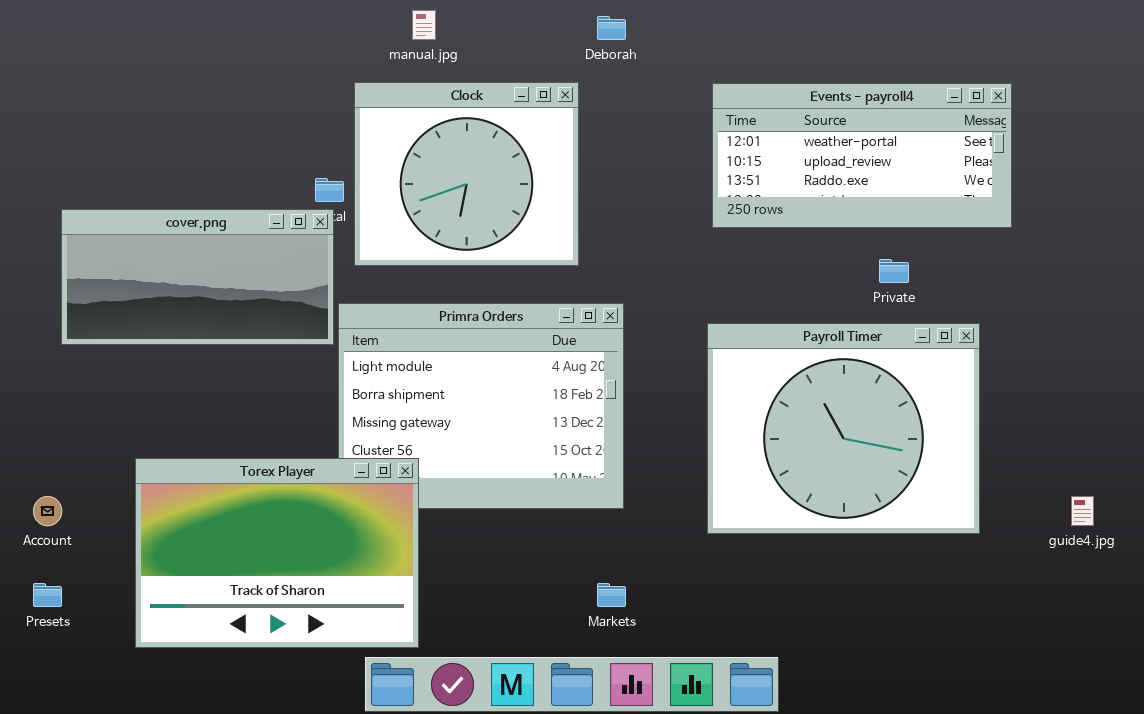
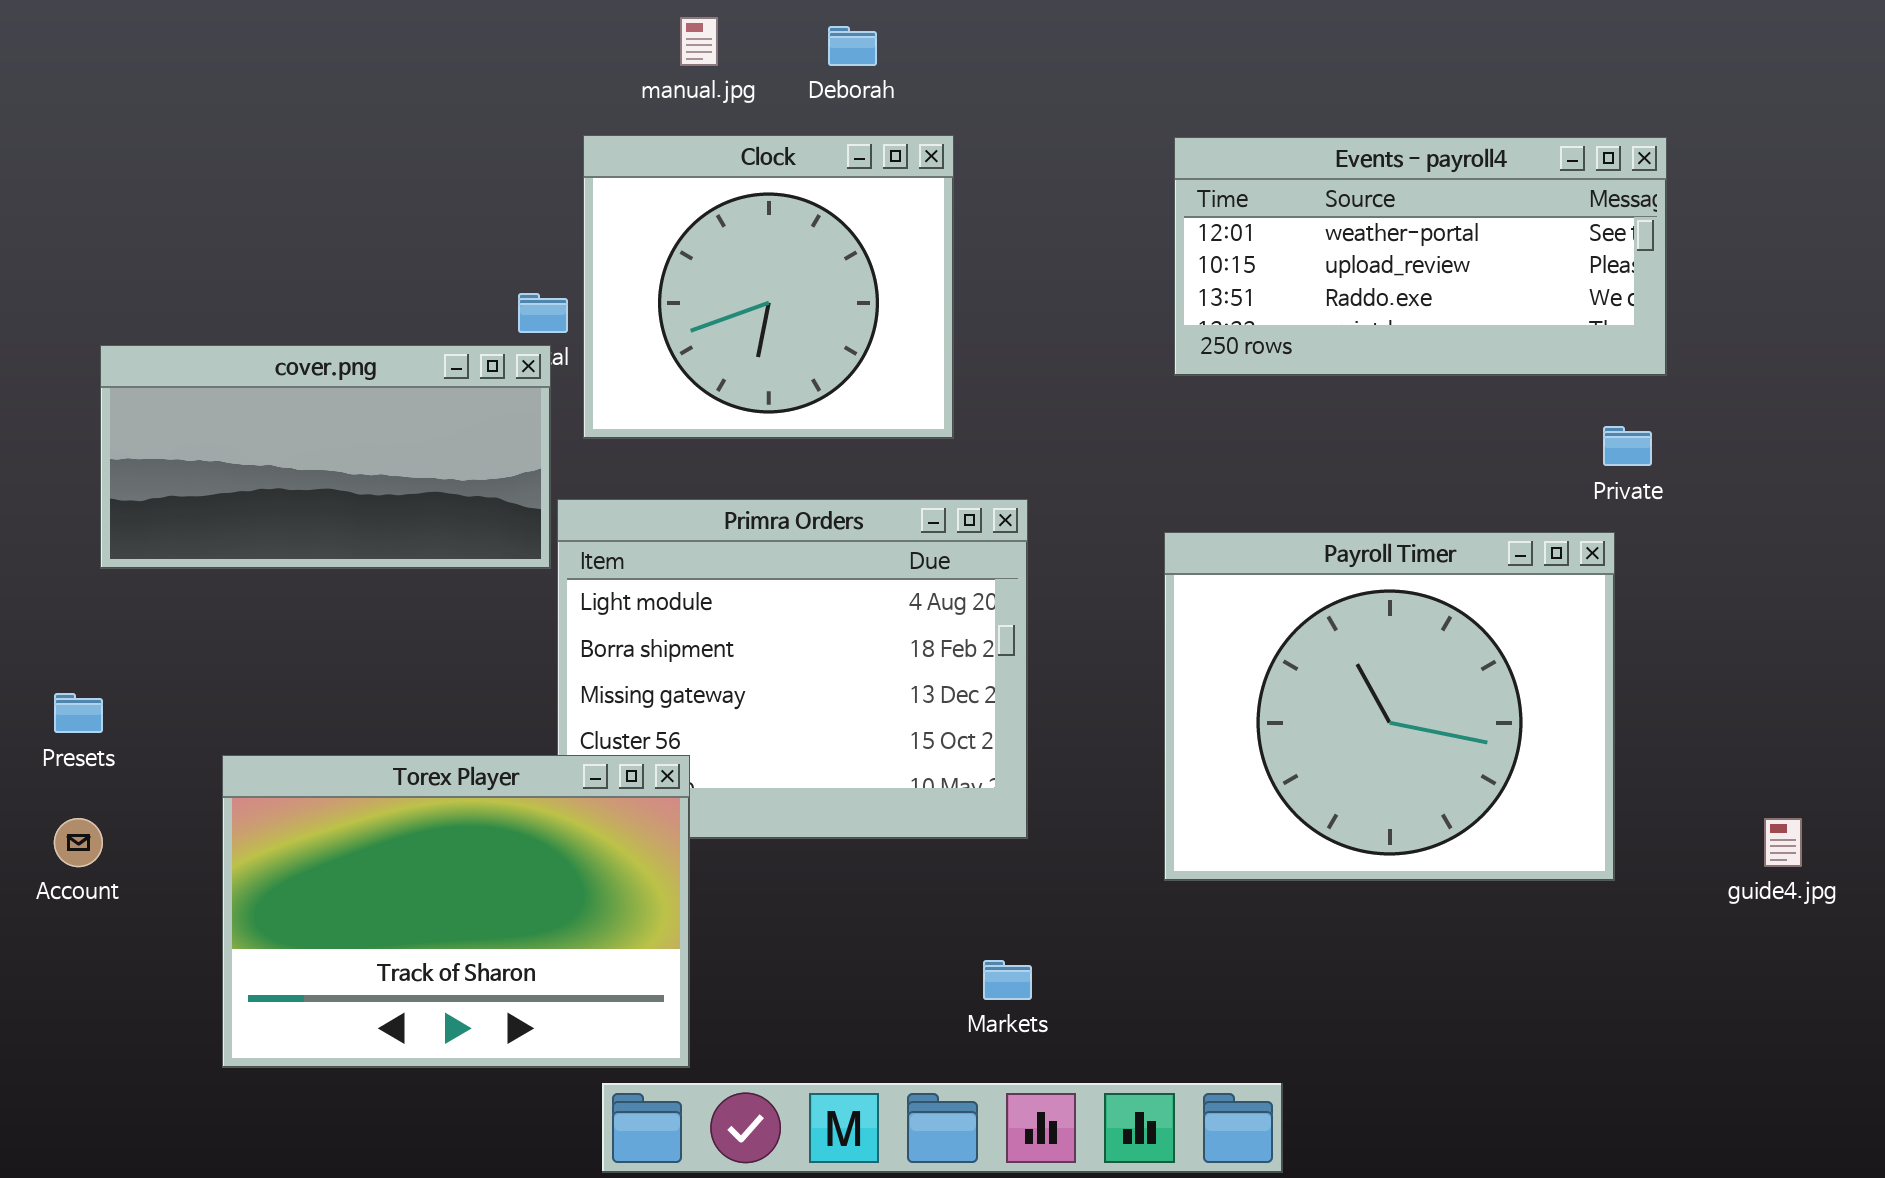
Deborah: [597,16,626,40] -> [828,26,877,66], moved
Private: [879,259,909,283] -> [1603,426,1652,466], moved
Presets: [33,583,62,607] -> [54,693,103,733], moved

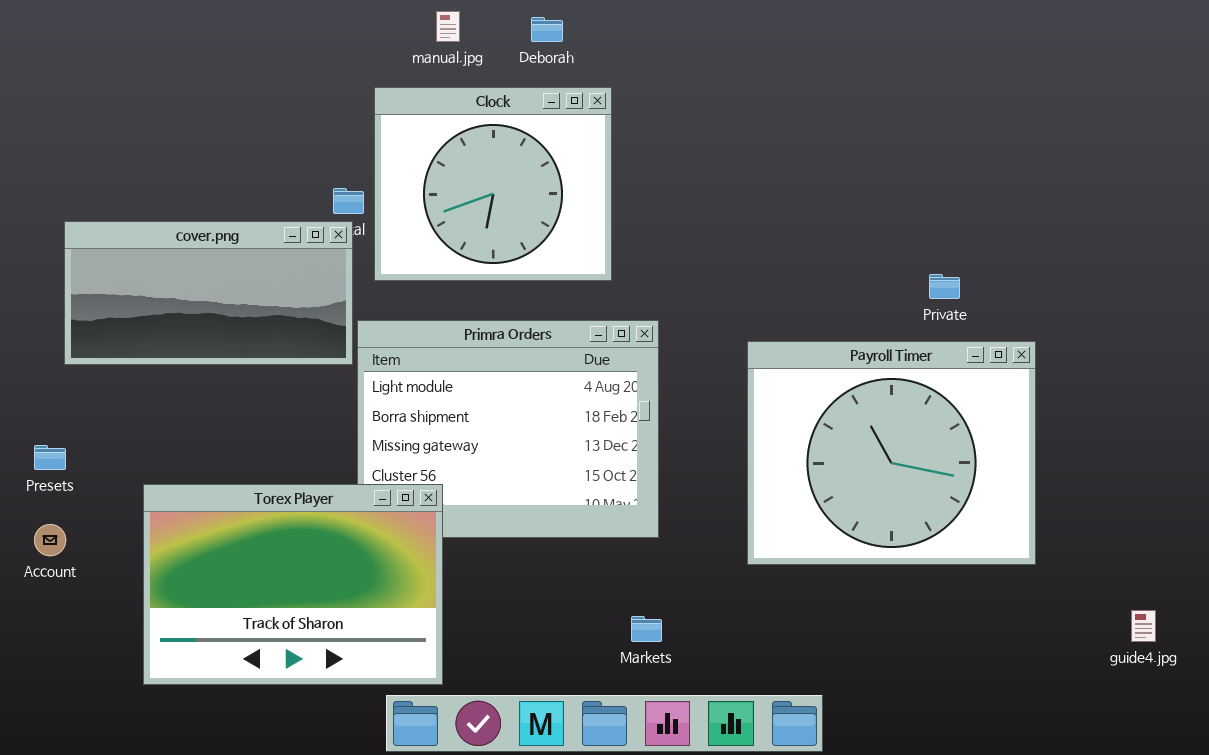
Events - payroll4: [1174,137,1667,376] -> none, closed
Private: [1603,426,1652,466] -> [929,274,960,299], moved
guide4.jpg: [1764,818,1802,867] -> [1131,610,1156,642], moved

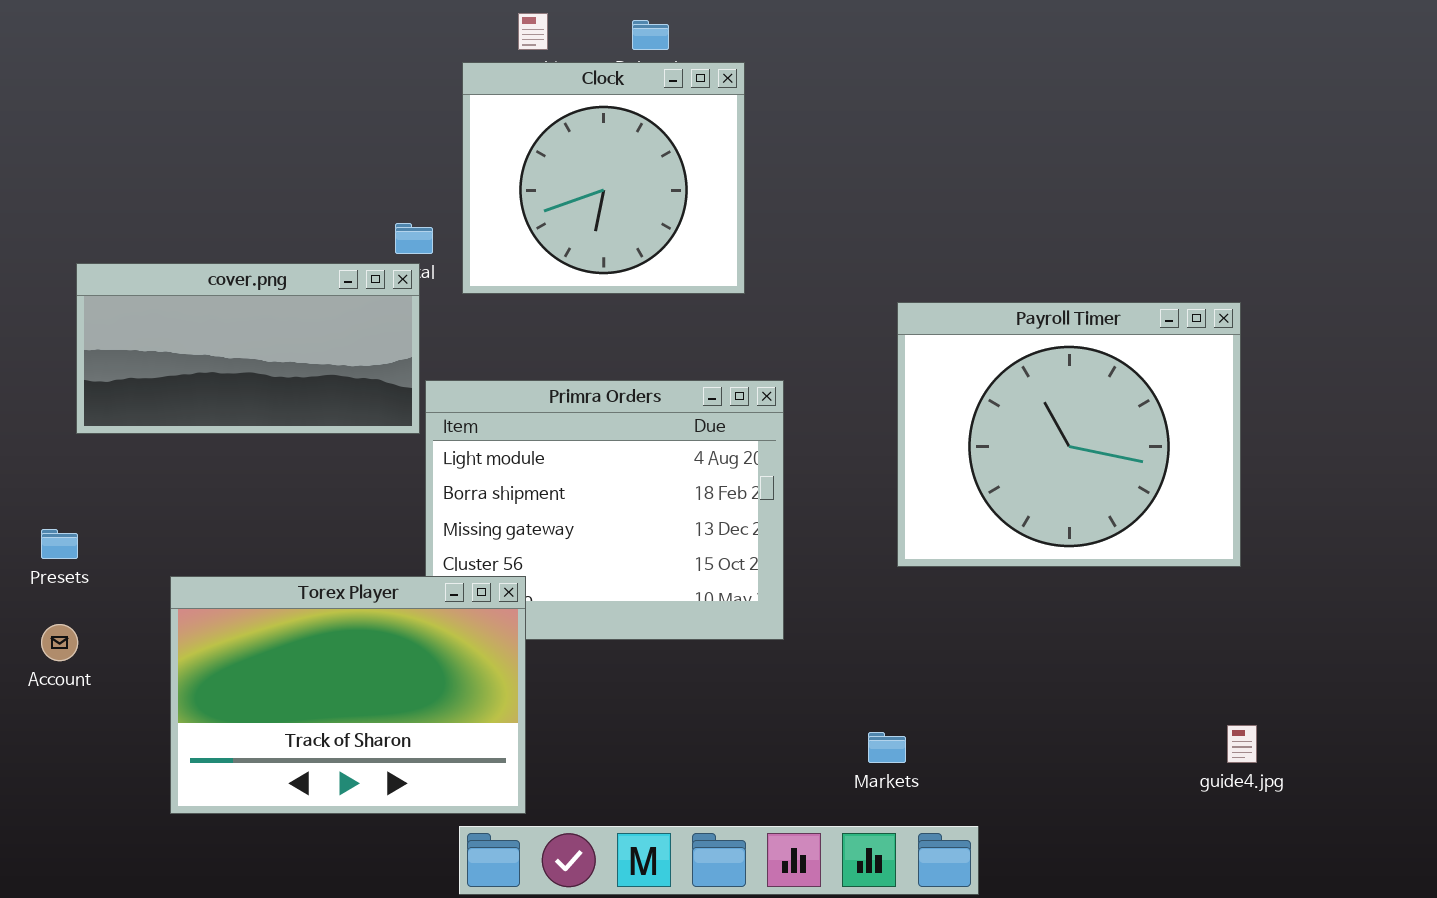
Clock: [374,87,612,281] -> [462,62,745,294], moved
Payroll Timer: [747,341,1036,565] -> [897,302,1241,567], moved
guide4.jpg: [1131,610,1156,642] -> [1227,725,1257,763], moved
Markets: [631,616,662,642] -> [868,732,906,763], moved

